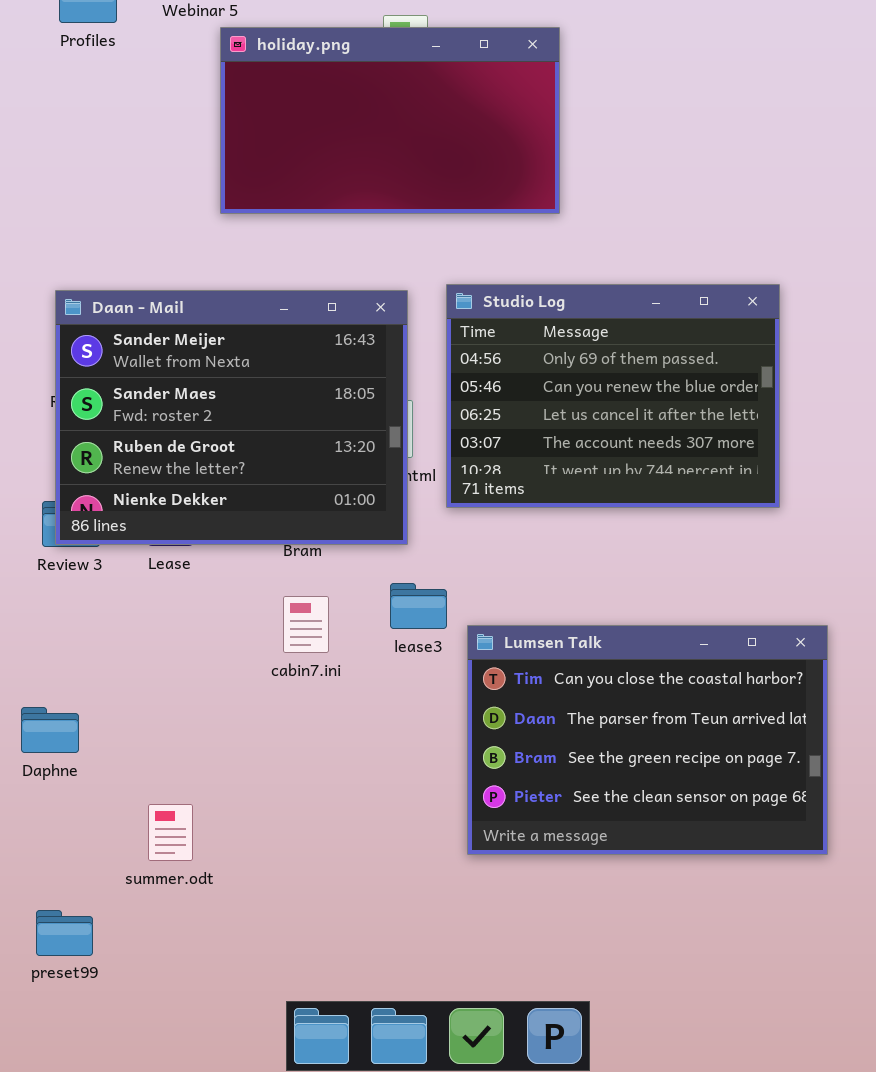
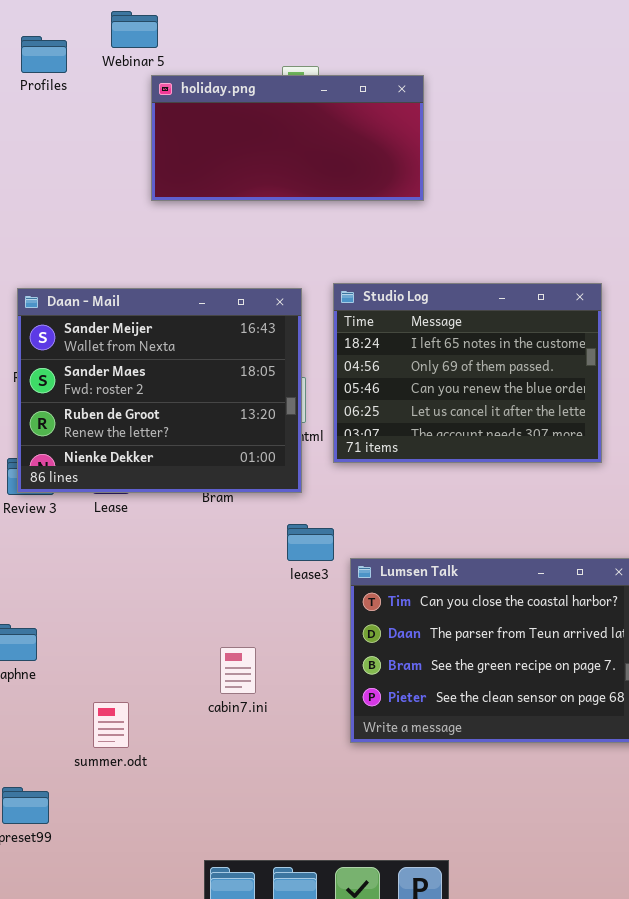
holiday.png: [220,27,560,214] -> [151,75,424,201], resized
Studio Log: [446,284,780,508] -> [333,283,602,463], scrolled up 1 row
cabin7.ini: [283,596,329,653] -> [220,647,256,694], moved

